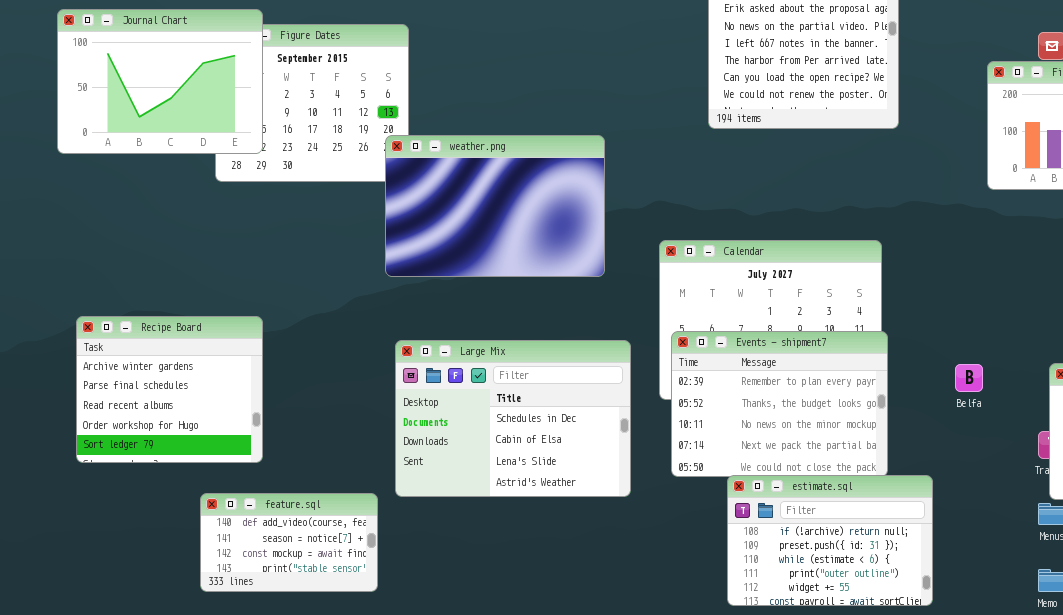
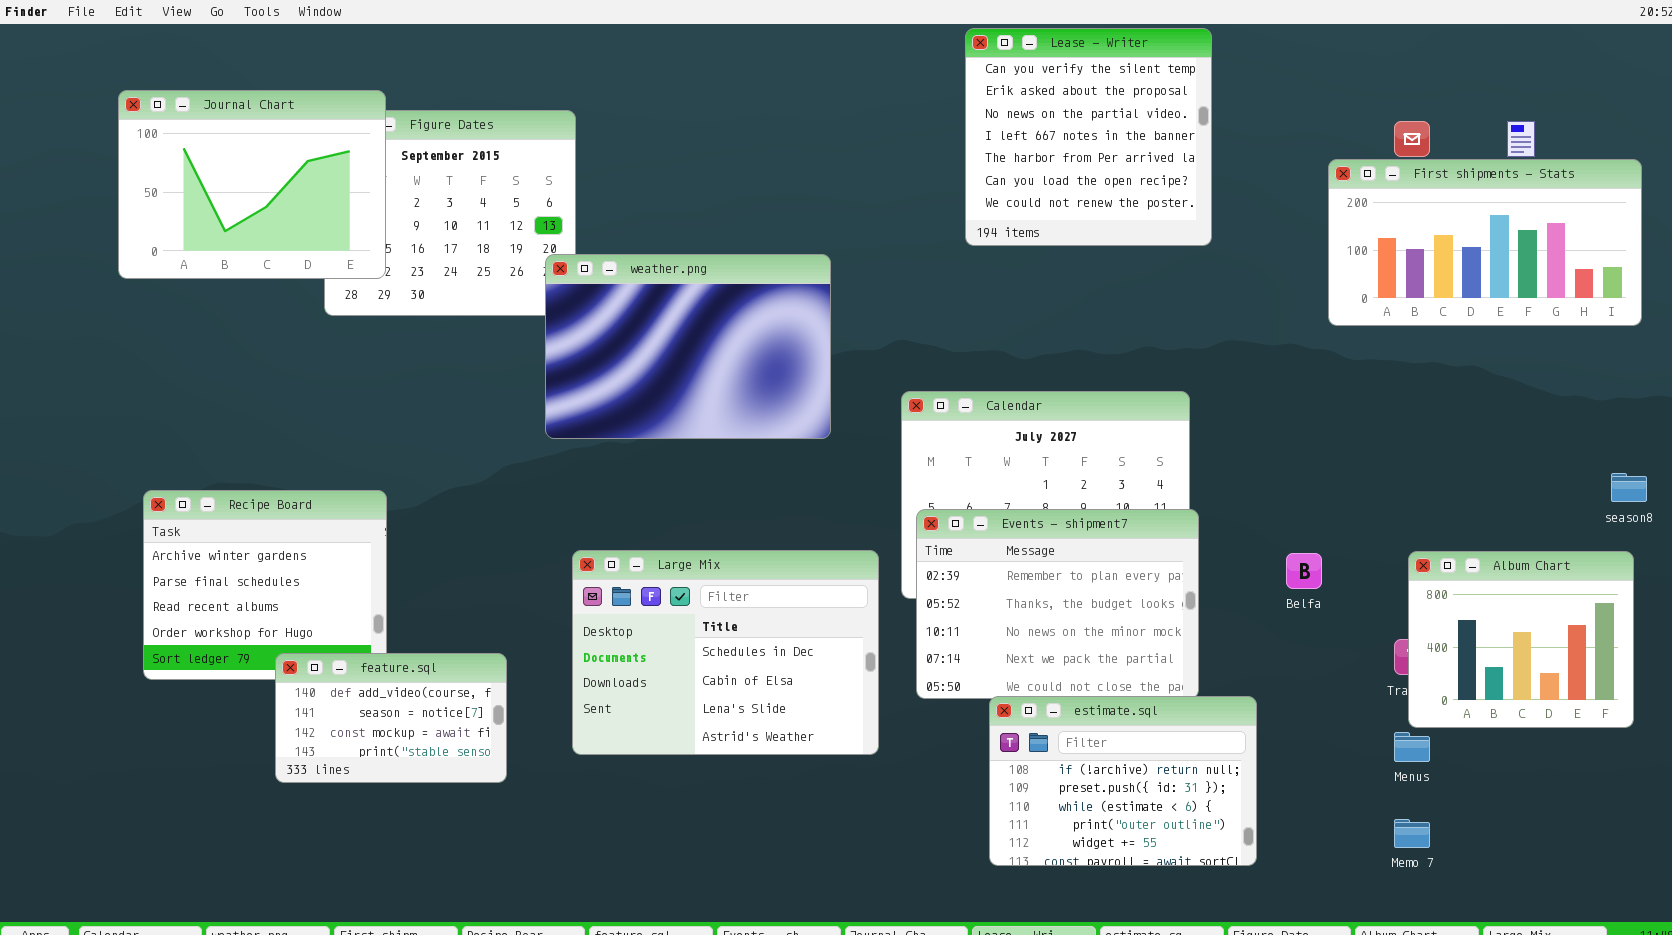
Large Mix: [395,340,631,497] -> [572,550,879,755], moved
feature.sql: [200,493,378,592] -> [275,653,507,783], moved

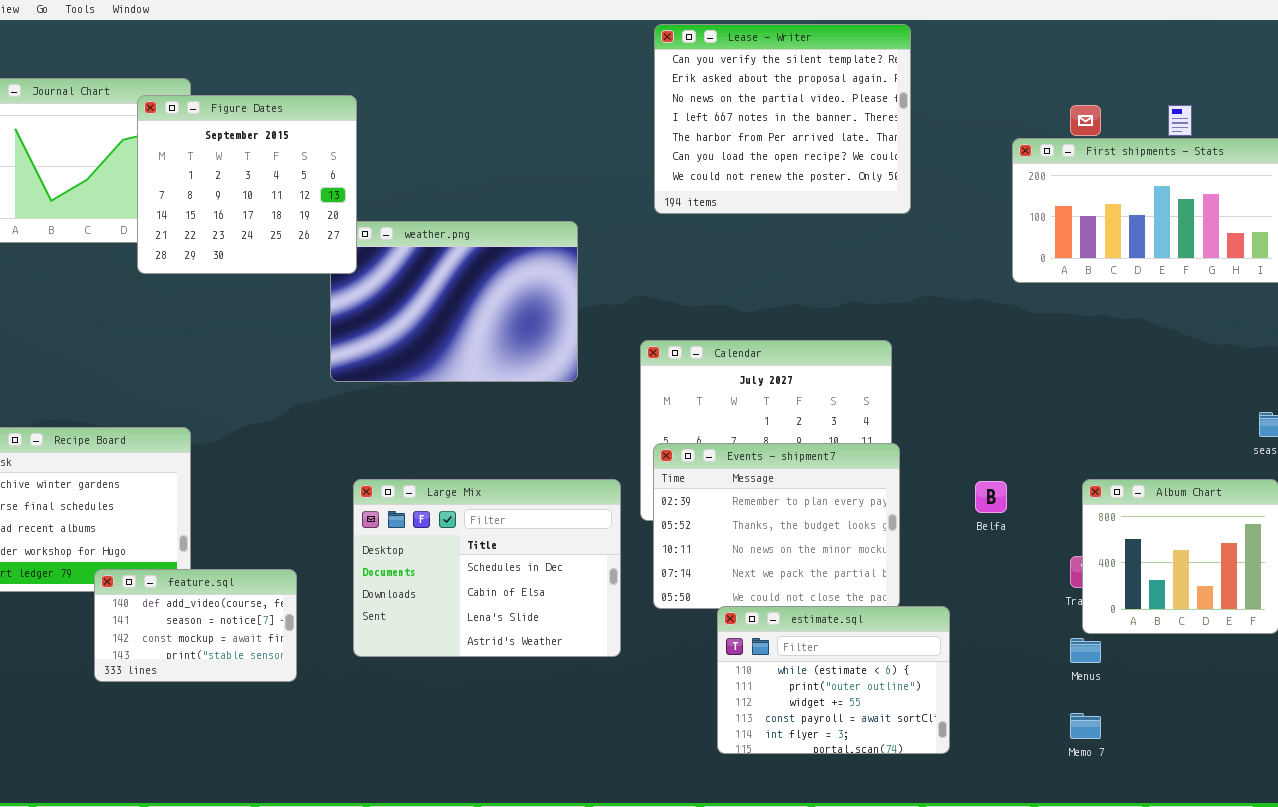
Lease - Writer: [965,28,1212,246] -> [654,24,911,214], resized
Figure Dates: [324,110,576,316] -> [137,95,357,274], raised
estimate.sql: [989,696,1257,866] -> [717,606,950,754], scrolled down 2 rows

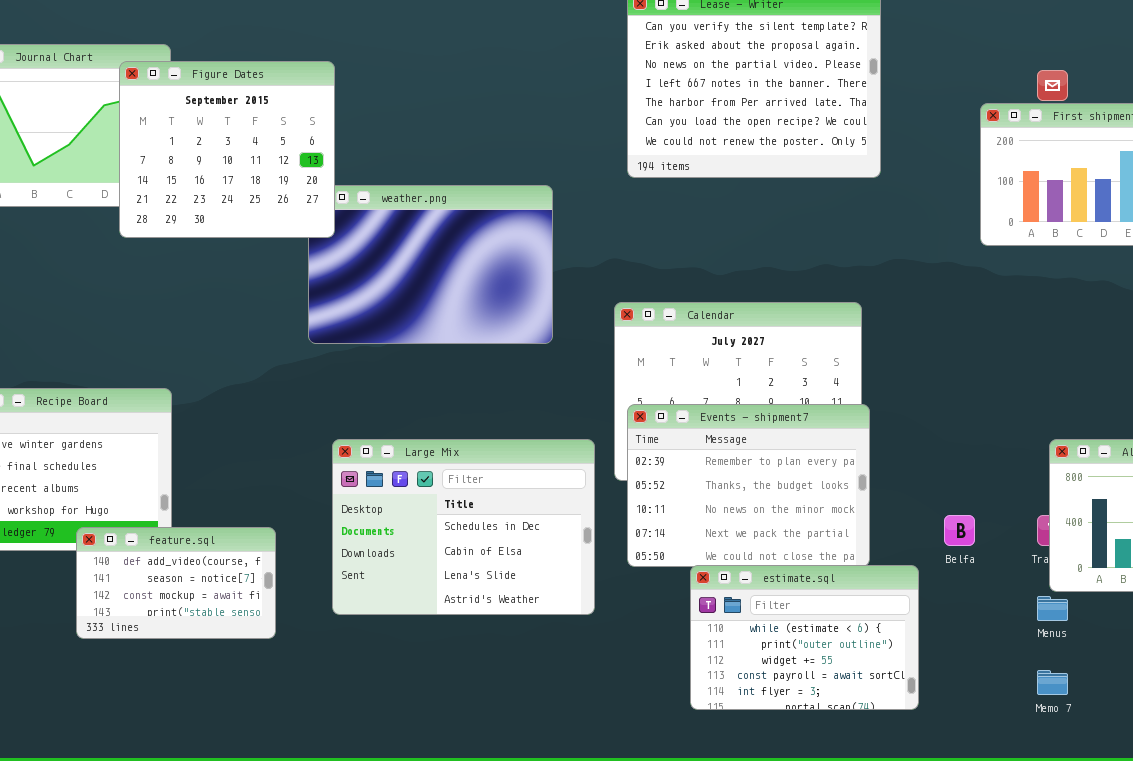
Belfa: [975,481,1007,513] -> [944,515,975,546], moved

